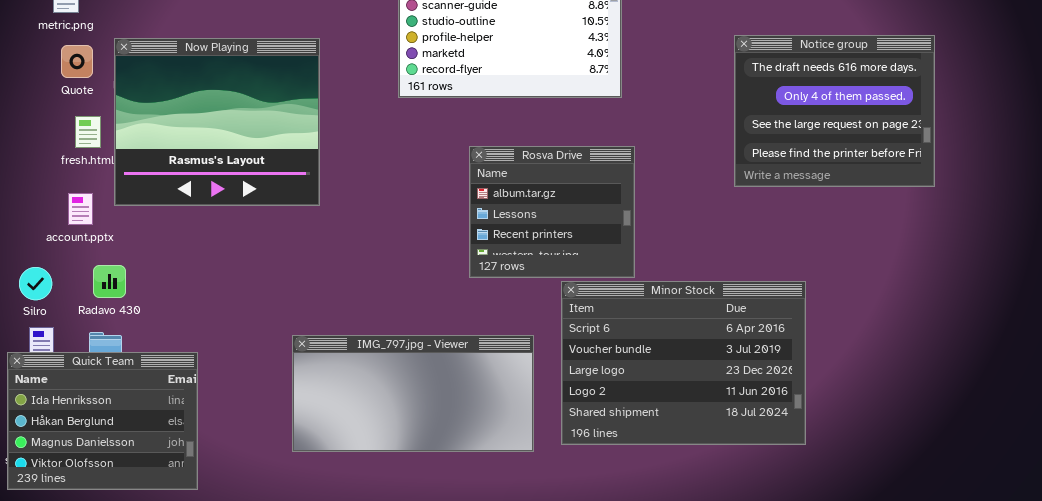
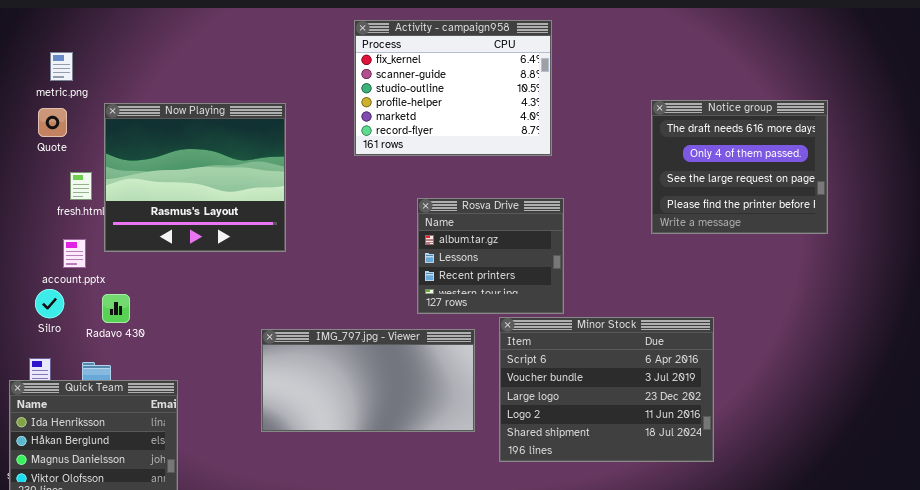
Quote: [61,45,93,78] -> [38,108,67,137], moved
Radavo 430: [93,265,126,298] -> [102,294,130,323], moved
Silro: [19,267,52,300] -> [35,289,64,318], moved
IMG_797.jpg - Viewer: [292,335,534,452] -> [261,329,475,432], moved

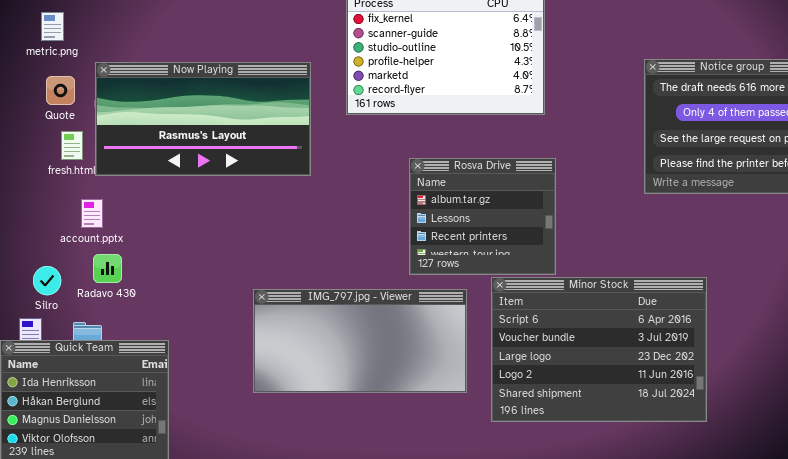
Now Playing: [104,103,286,252] -> [95,62,311,176], resized
Quote: [38,108,67,137] -> [46,76,75,105], moved
account.pptx: [63,239,86,268] -> [81,199,103,228], moved
Silro: [35,289,64,318] -> [33,266,61,295], moved

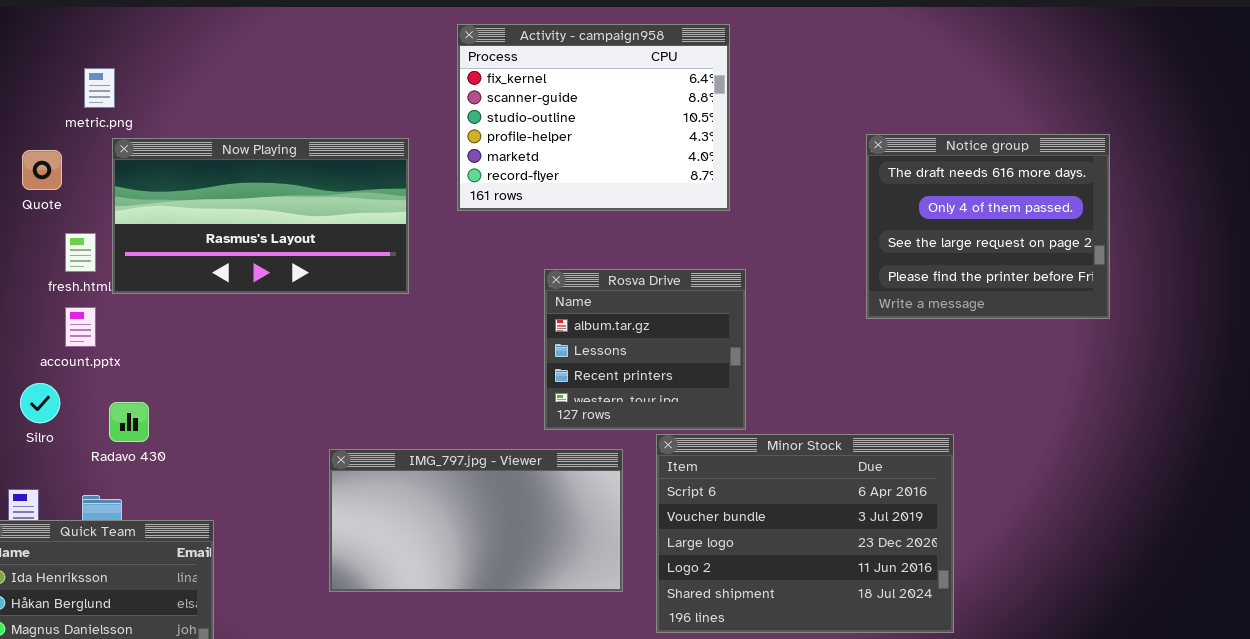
metric.png: [41,12,64,41] -> [84,68,115,108], moved
Quote: [46,76,75,105] -> [22,150,62,190], moved
account.pptx: [81,199,103,228] -> [65,307,96,347], moved
Silro: [33,266,61,295] -> [20,383,60,423], moved

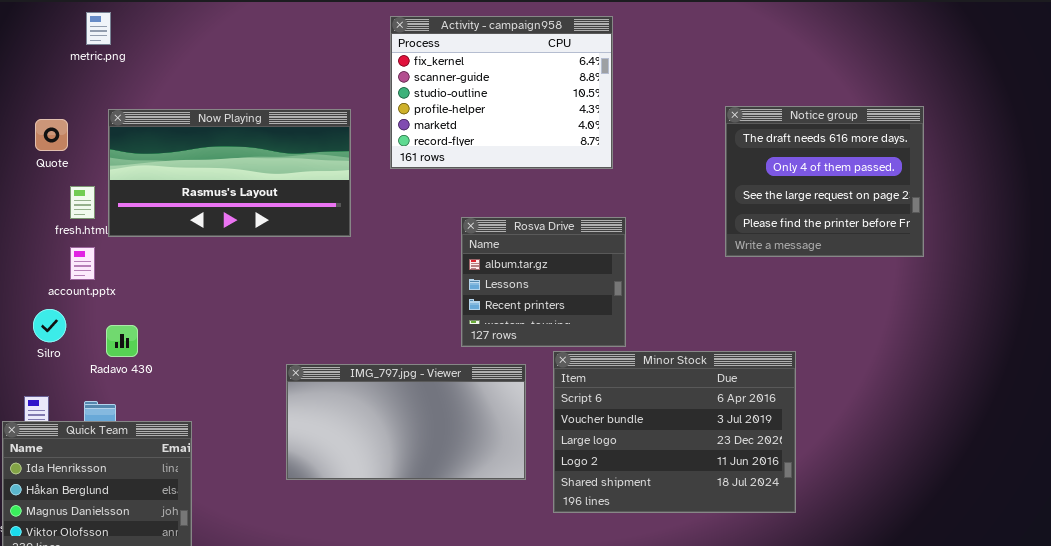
metric.png: [84,68,115,108] -> [86,12,111,45], moved

